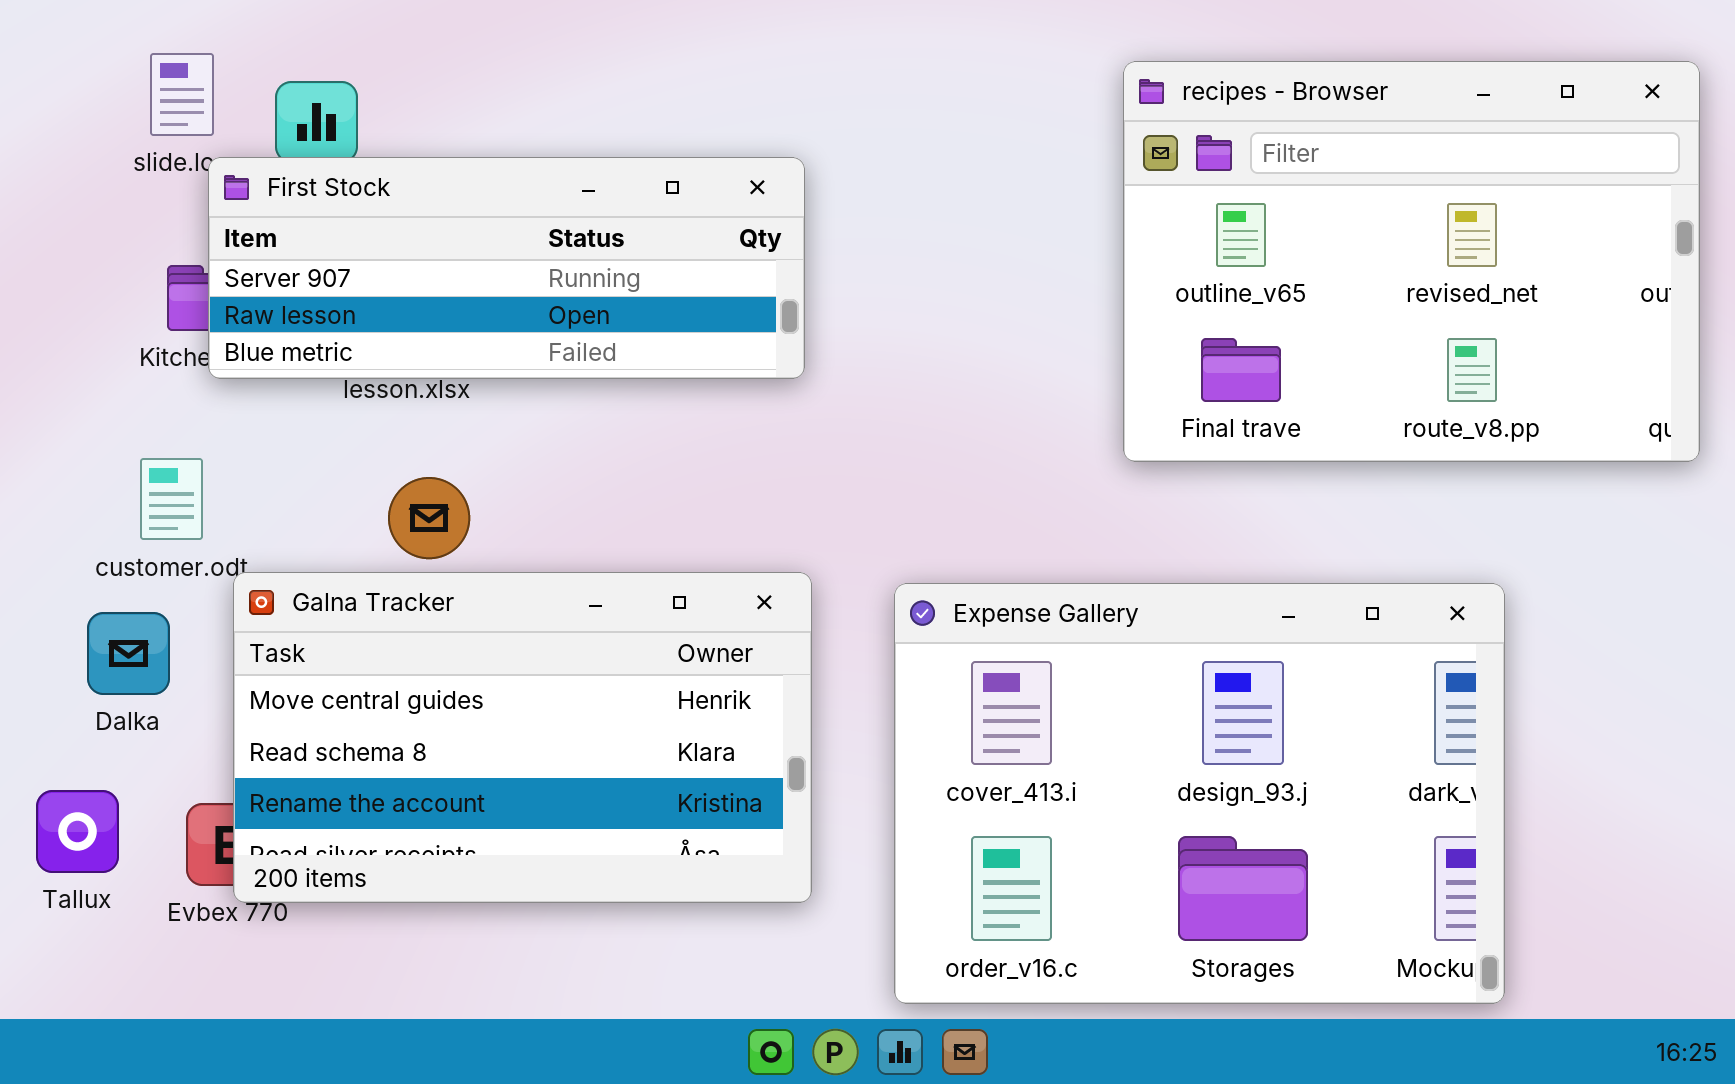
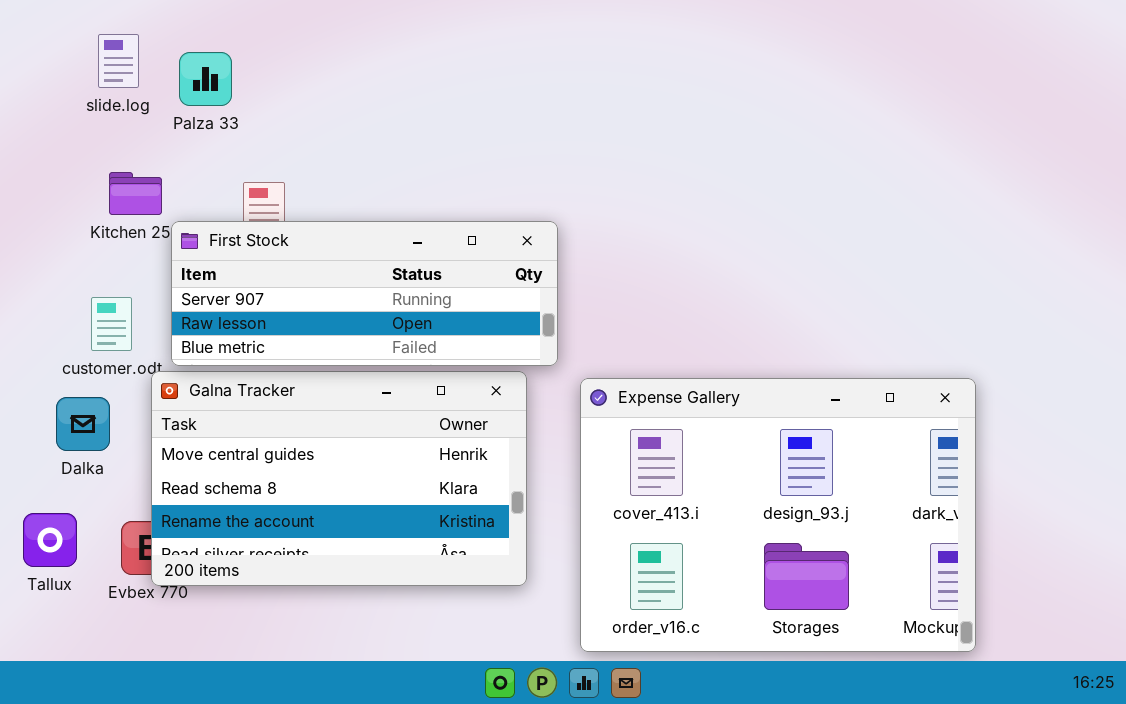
recipes - Browser: [1123,61,1700,462] -> none, closed
First Stock: [208,157,805,379] -> [171,221,558,366], moved

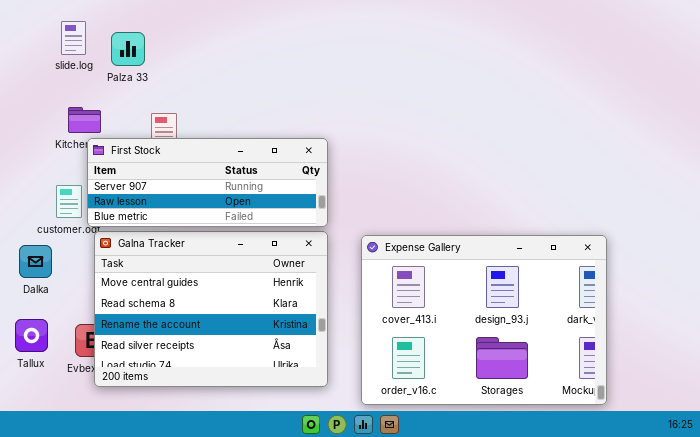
First Stock: [171,221,558,366] -> [87,138,328,227], moved
Galna Tracker: [151,371,527,586] -> [94,231,328,387], resized
Dalka: [56,397,110,451] -> [19,245,52,278], moved

